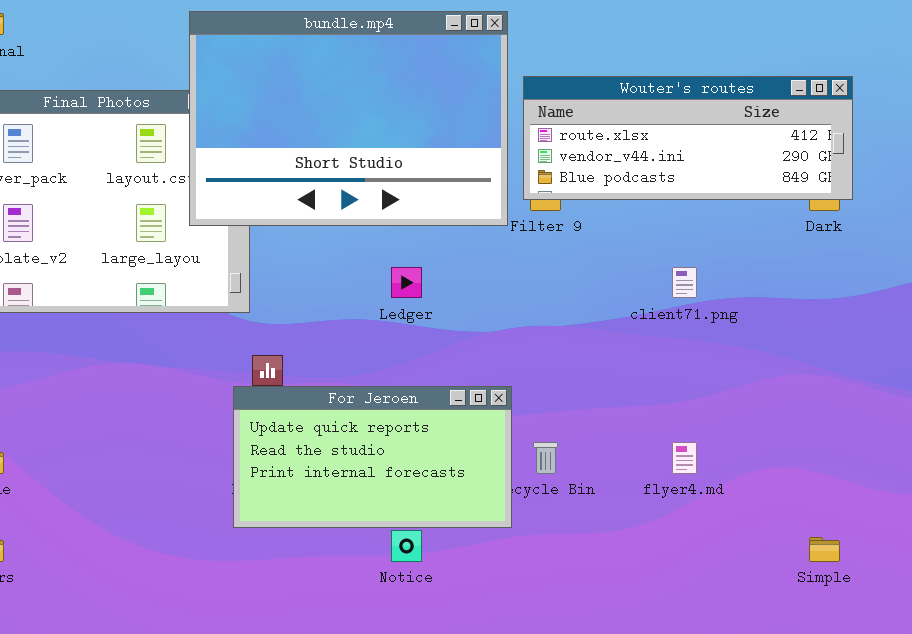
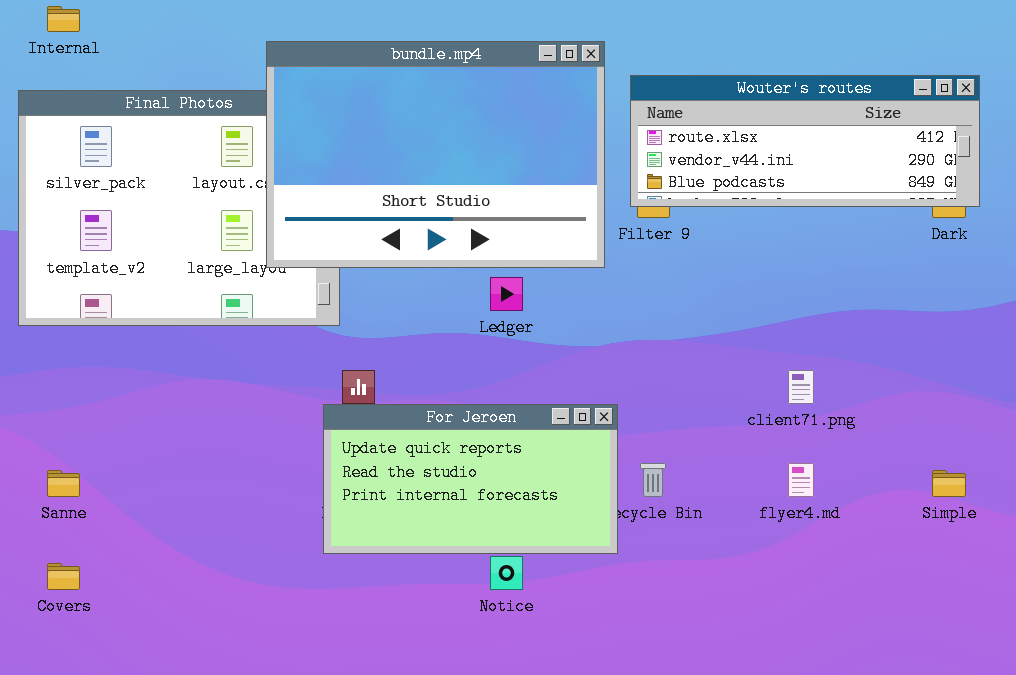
bundle.mp4: [189,11,508,226] -> [266,41,605,268], moved
client71.png: [672,267,697,298] -> [788,370,814,404], moved
Simple: [809,537,840,562] -> [932,470,966,497], moved

